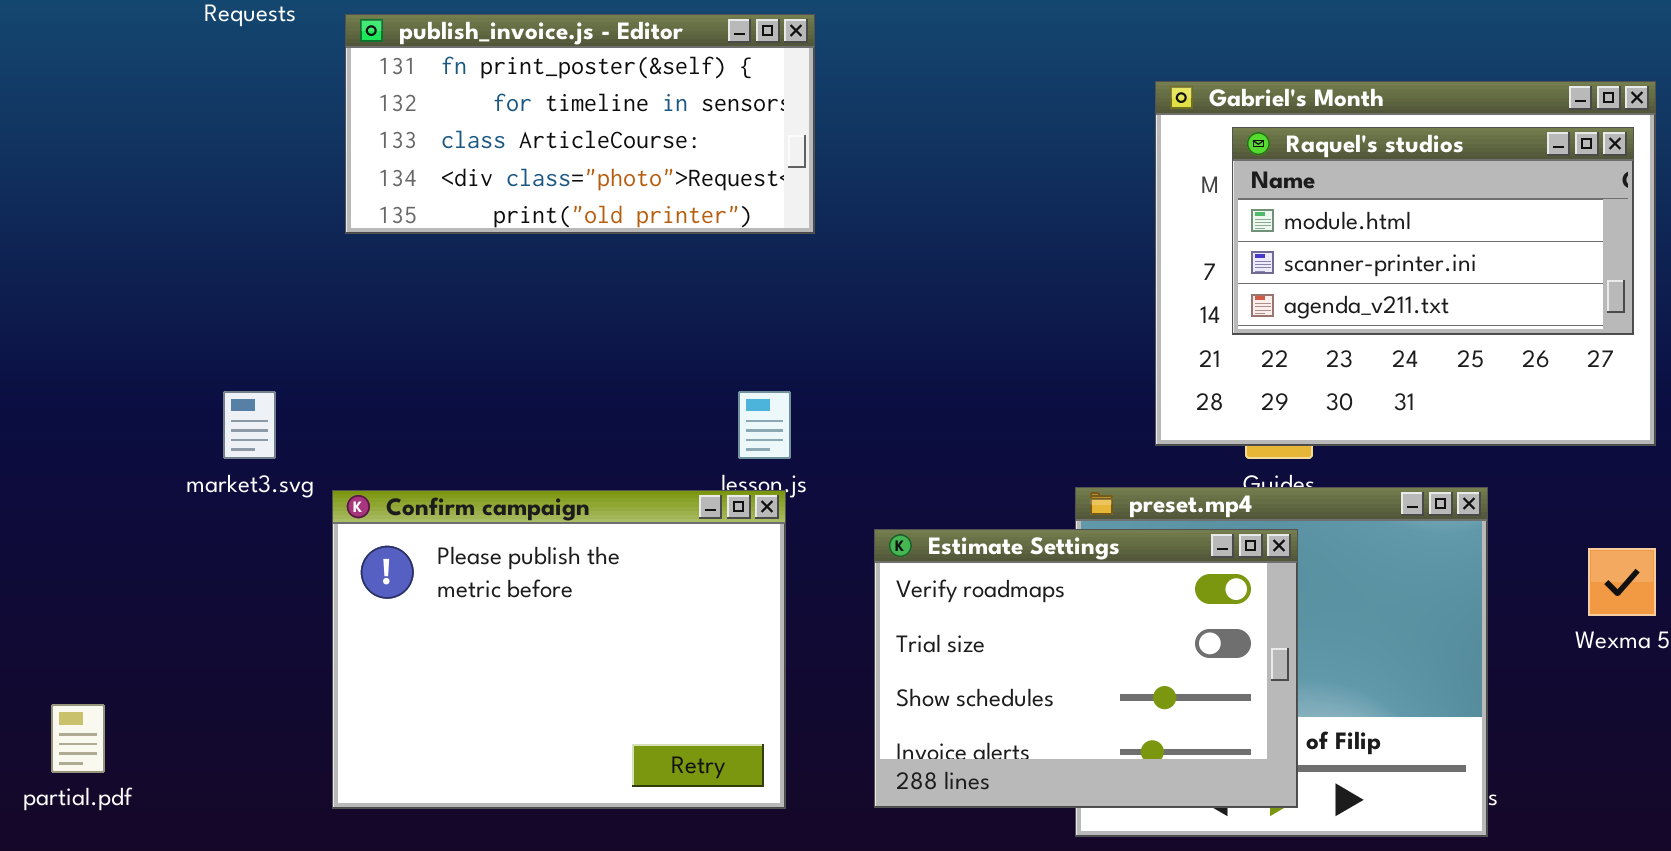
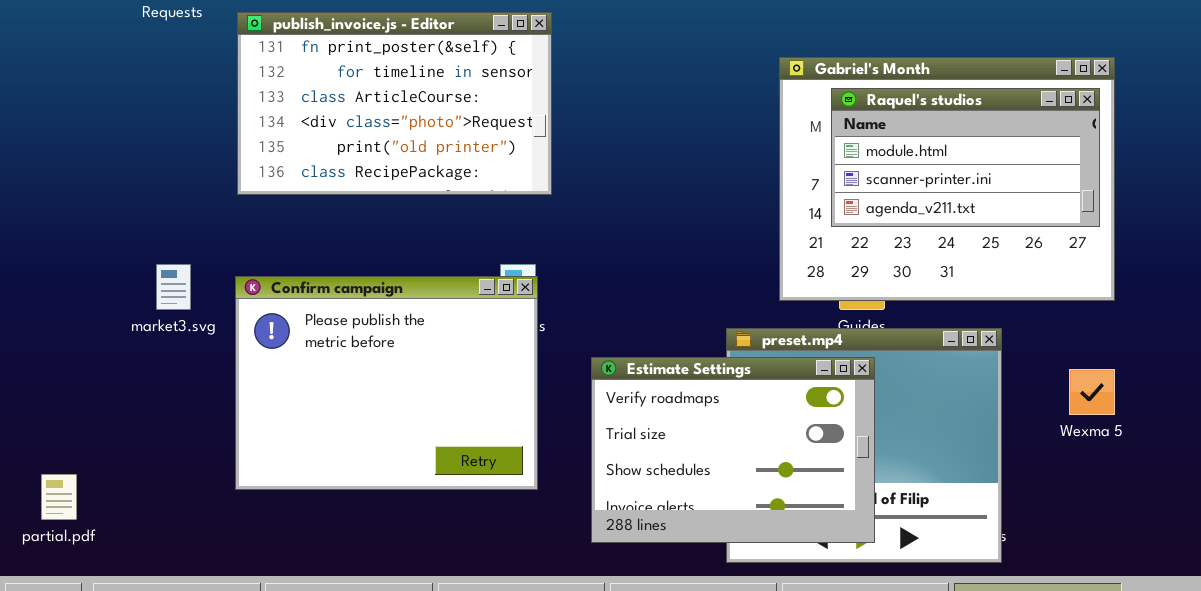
publish_invoice.js - Editor: [345,14,815,234] -> [237,12,552,195], resized
Confirm campaign: [332,490,786,809] -> [235,276,538,490], moved

